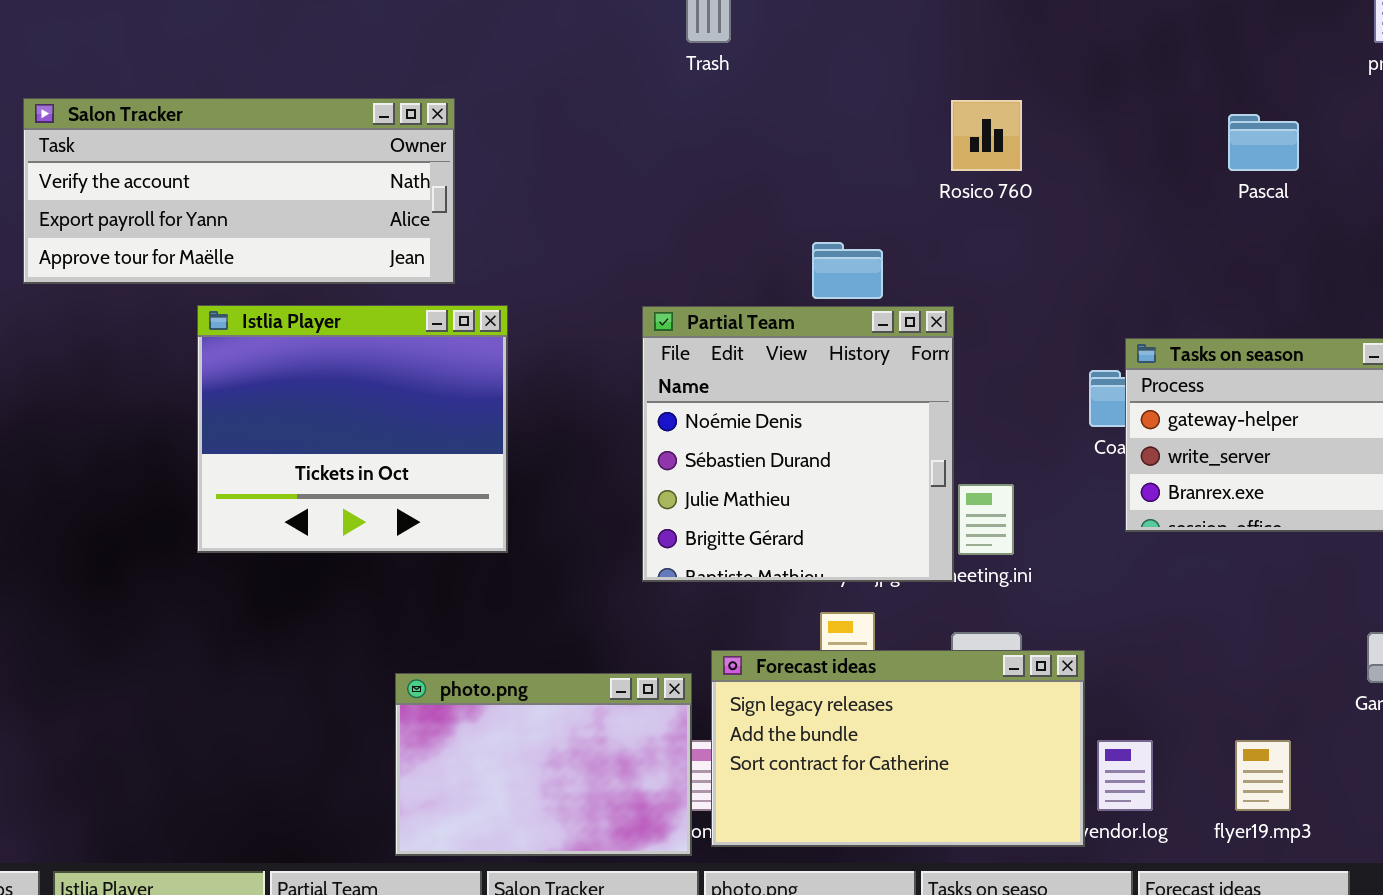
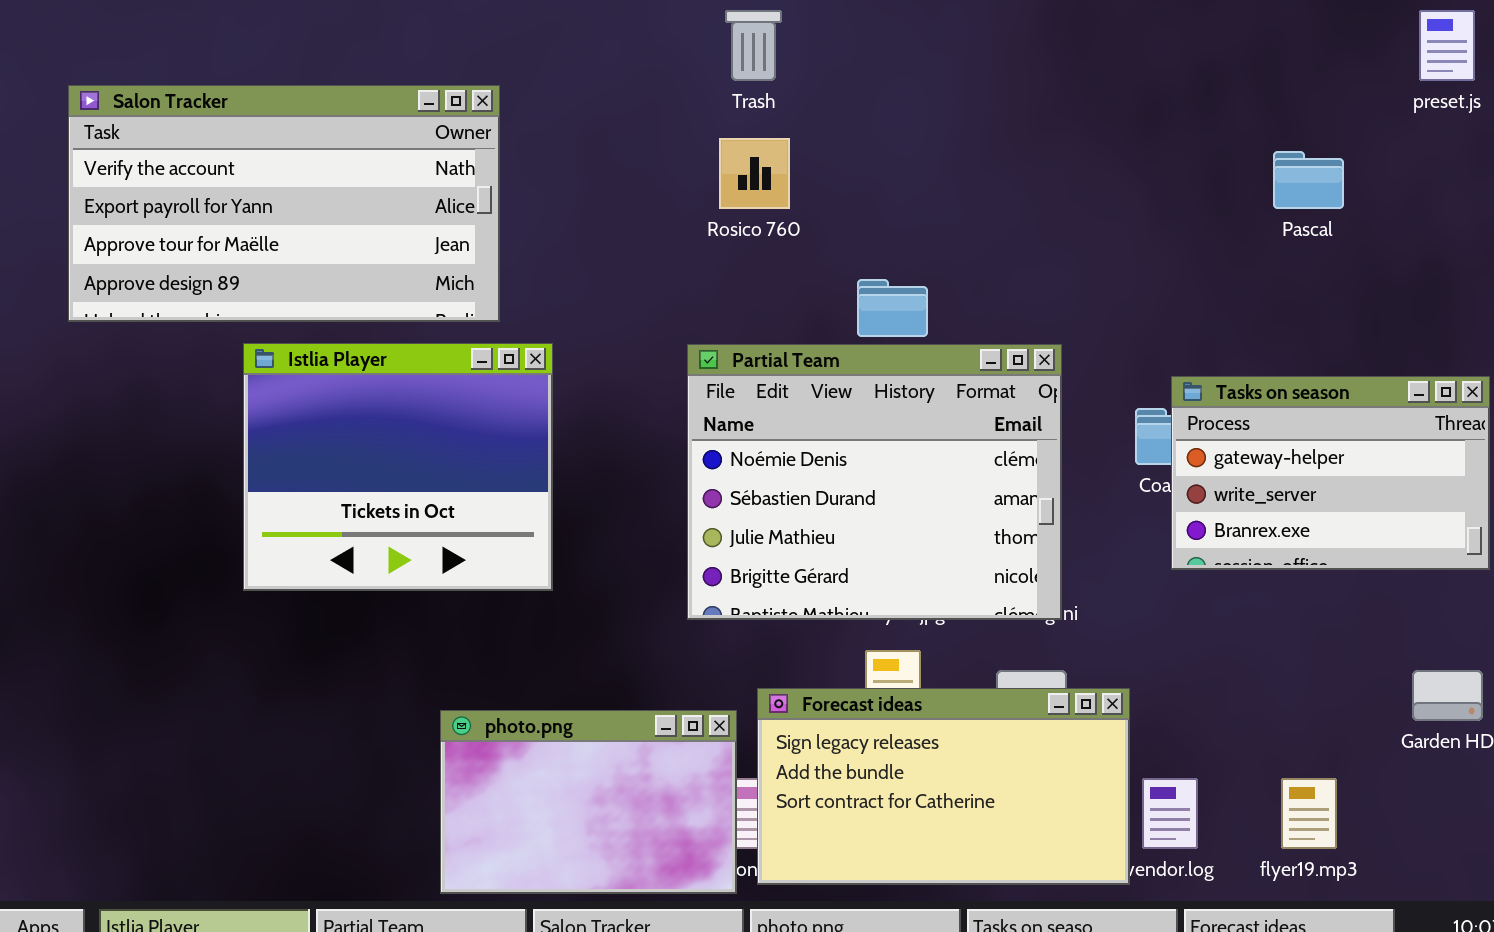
Salon Tracker: [23,98,455,284] -> [68,85,500,322], resized
Rosico 760: [951,100,1022,171] -> [719,138,790,209], moved
Partial Team: [642,306,954,582] -> [687,344,1062,620], resized

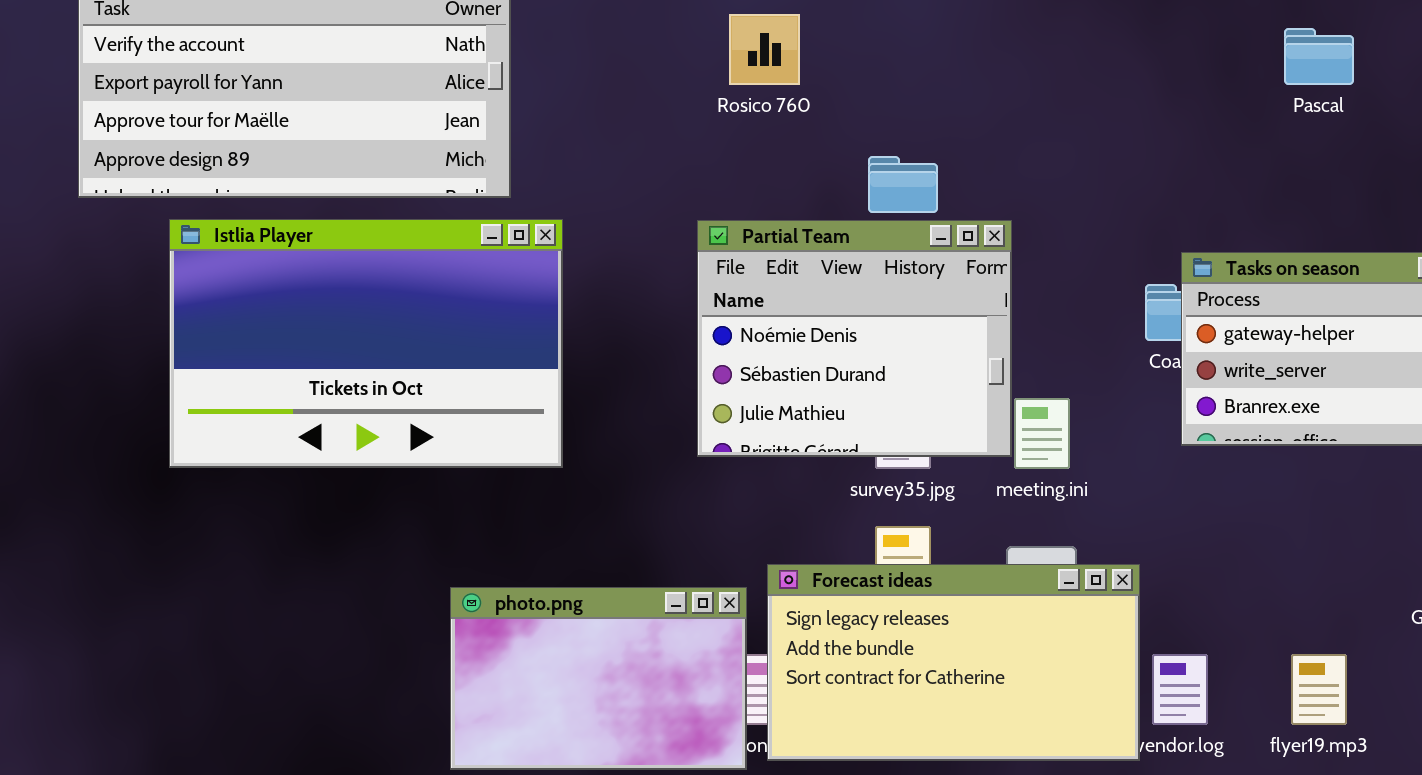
Istlia Player: [243,343,553,591] -> [169,219,563,468], resized
Partial Team: [687,344,1062,620] -> [697,220,1012,457], resized

